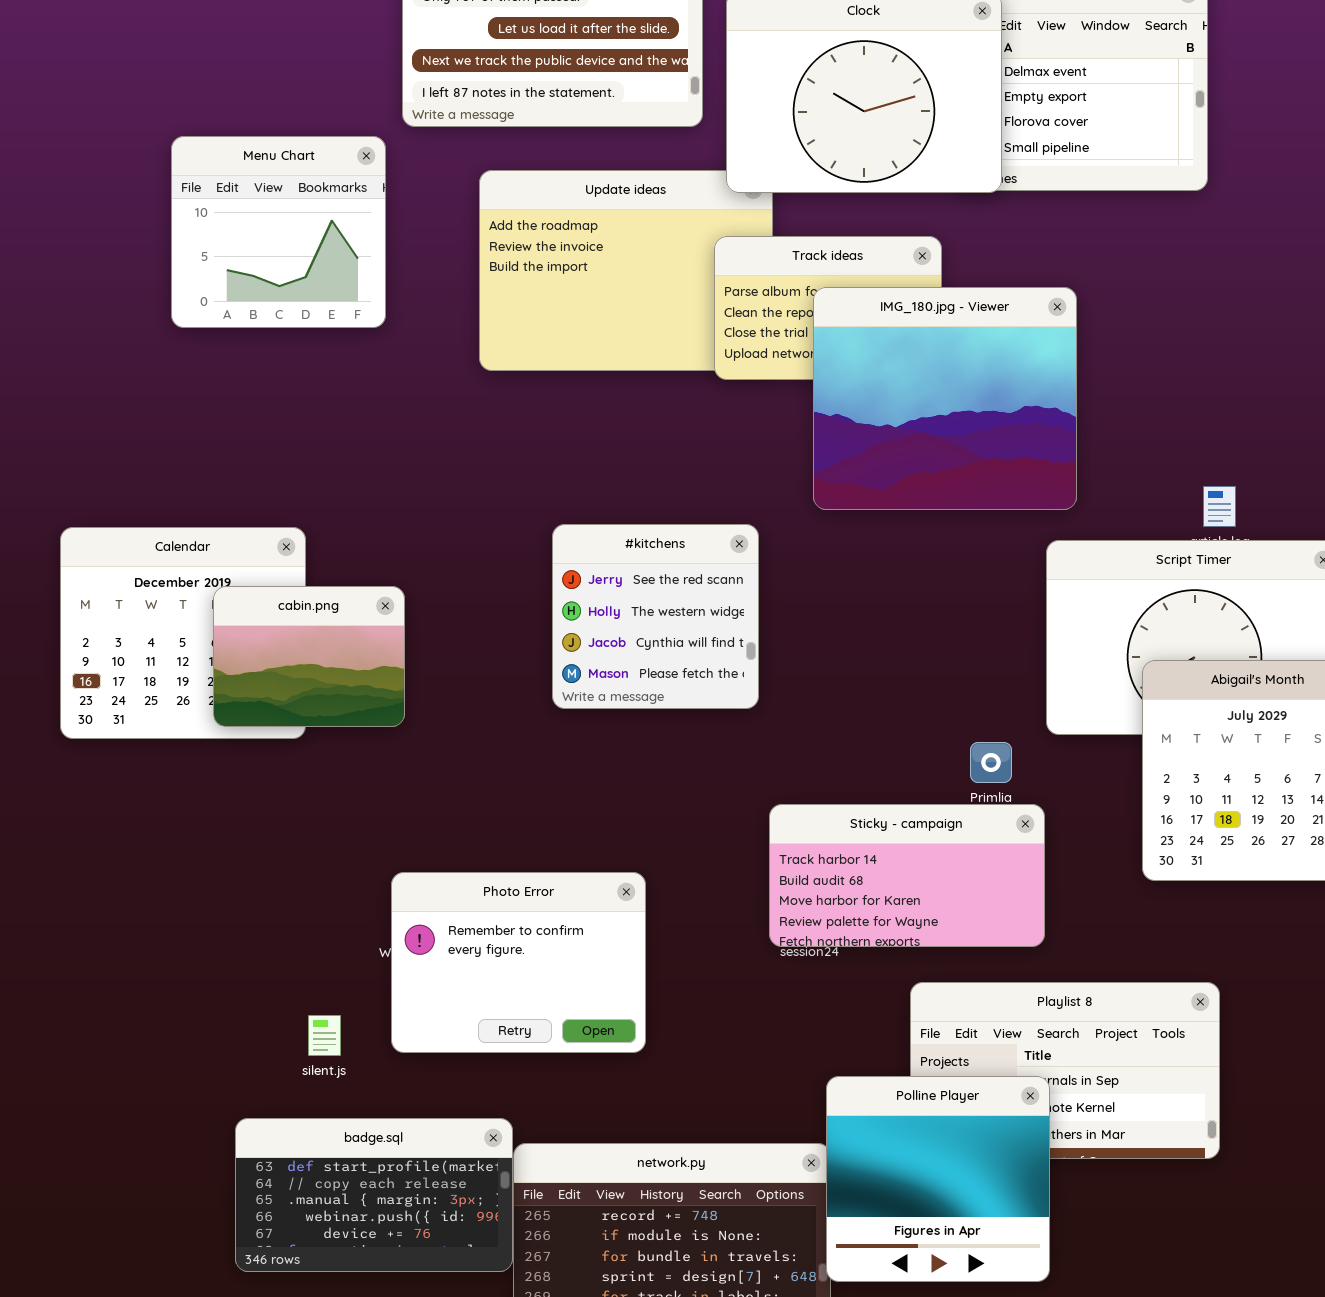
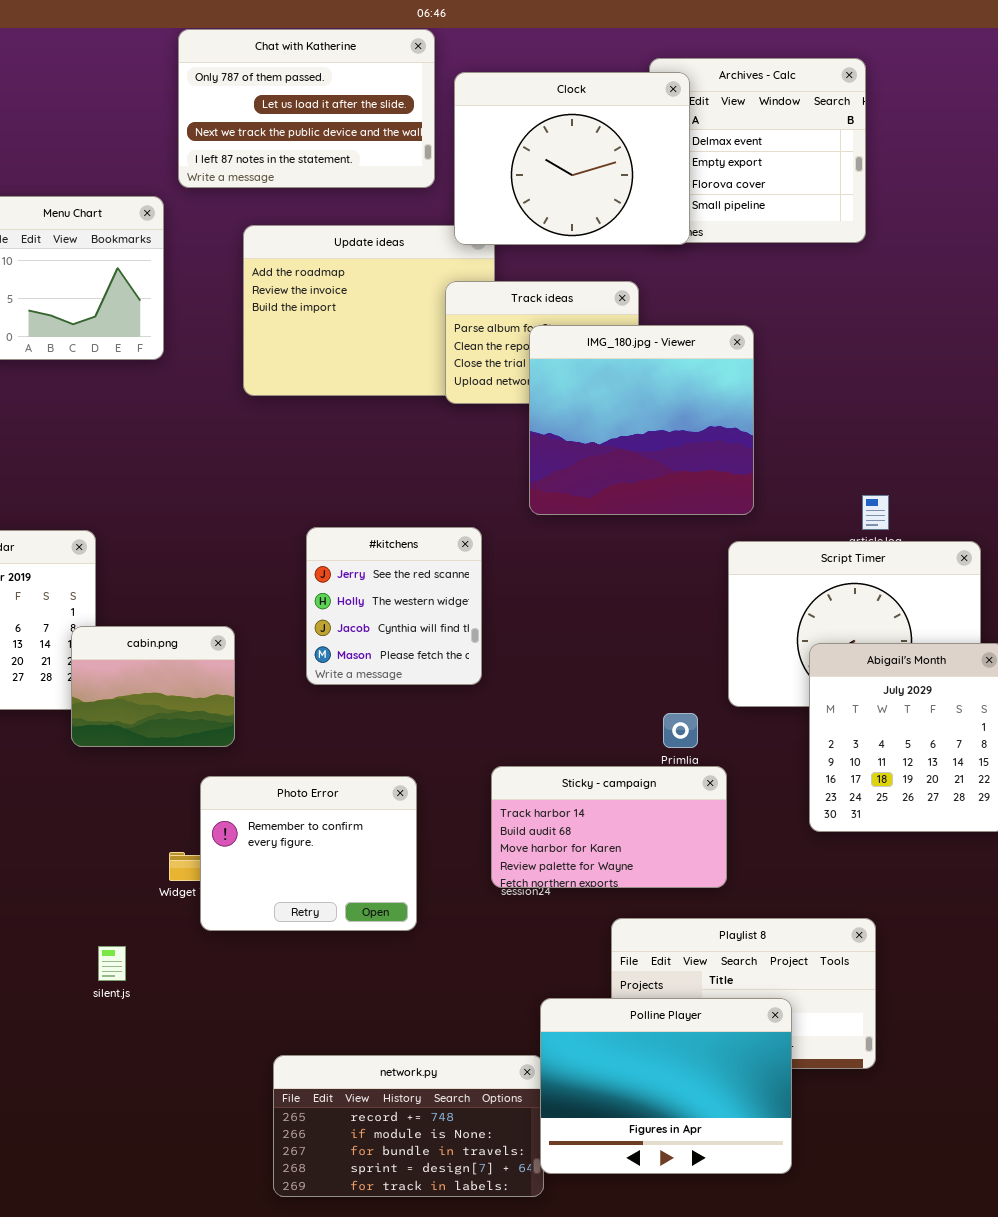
cabin.png: [213,586,405,727] -> [71,626,235,747], moved
Photo Error: [391,872,646,1053] -> [200,776,417,931], moved
Polline Player: [826,1076,1050,1282] -> [540,998,792,1174], resized
badge.sql: [235,1118,513,1272] -> none, closed

